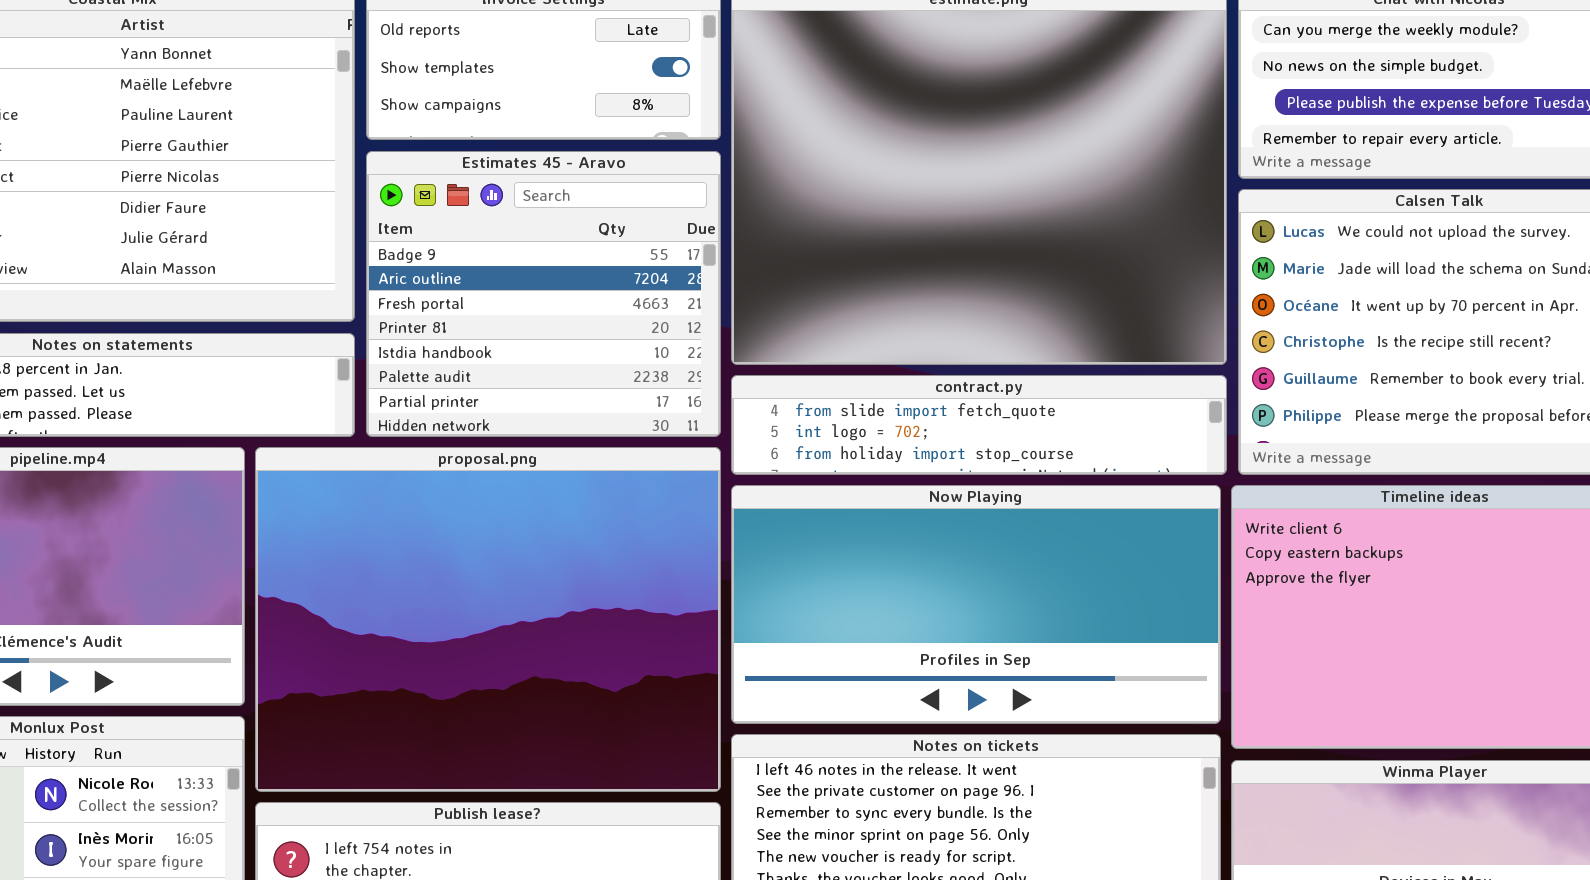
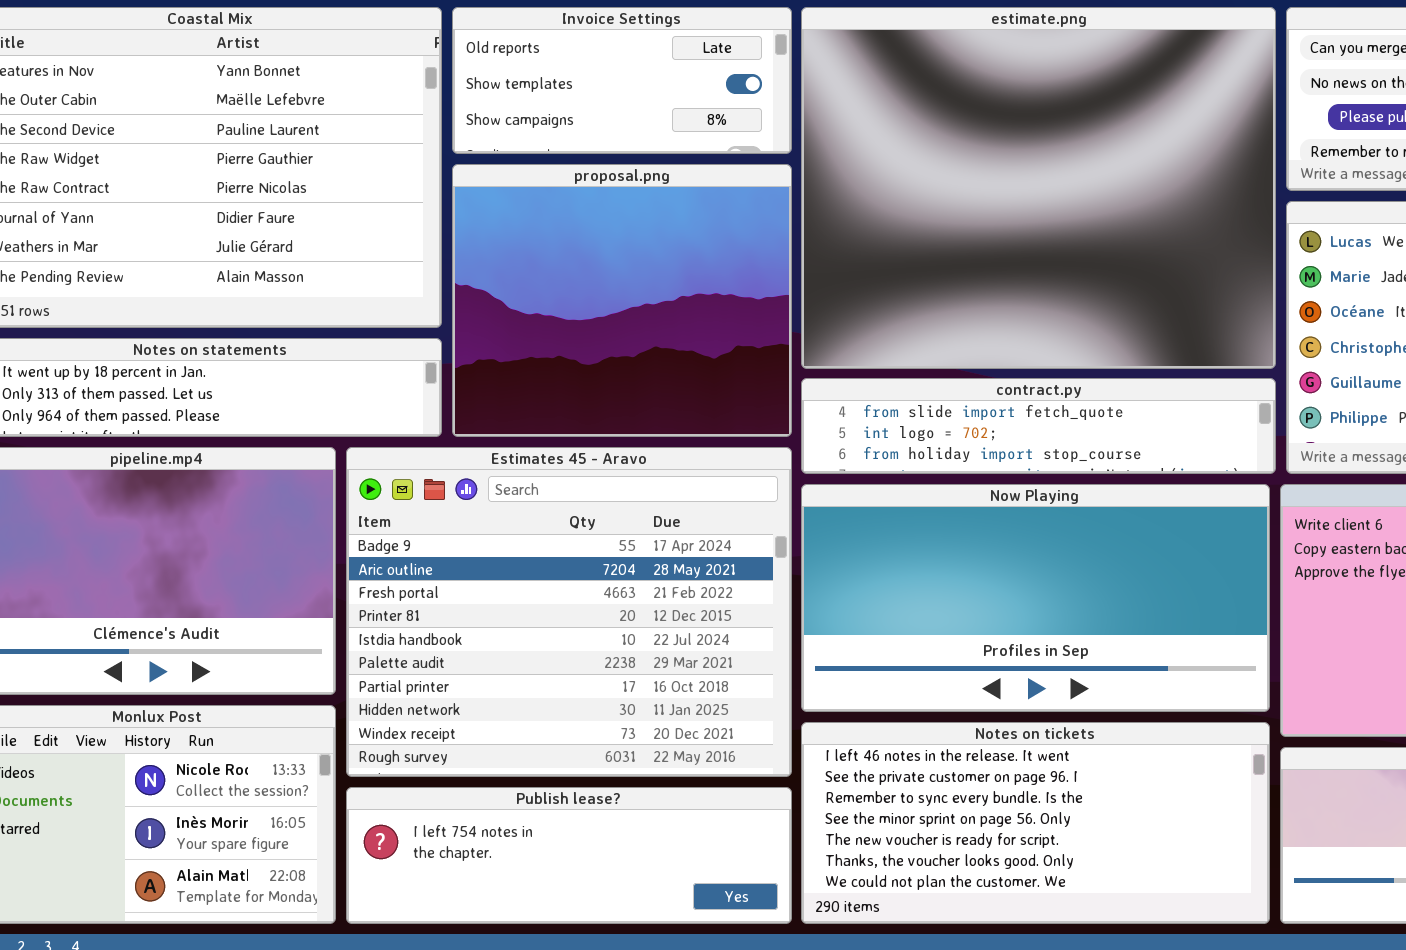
Estimates 45 - Aravo: [366,151,721,437] -> [346,447,792,777], moved, resized
proposal.png: [255,447,721,792] -> [452,164,792,437], moved, resized

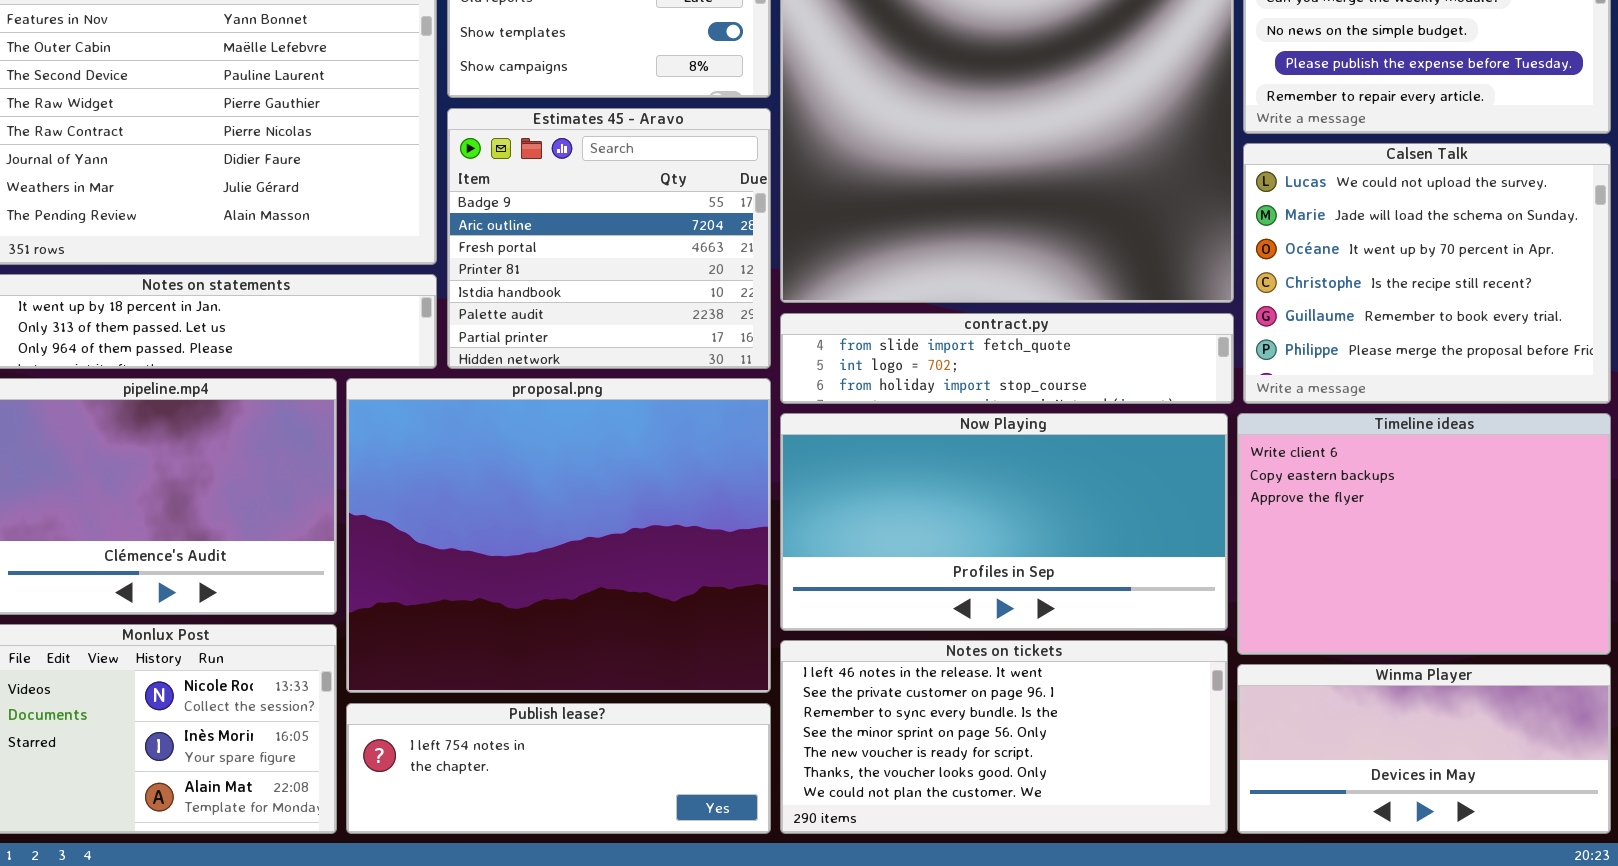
proposal.png: [452,164,792,437] -> [346,378,771,693], moved, resized
Estimates 45 - Aravo: [346,447,792,777] -> [447,108,771,369], moved, resized

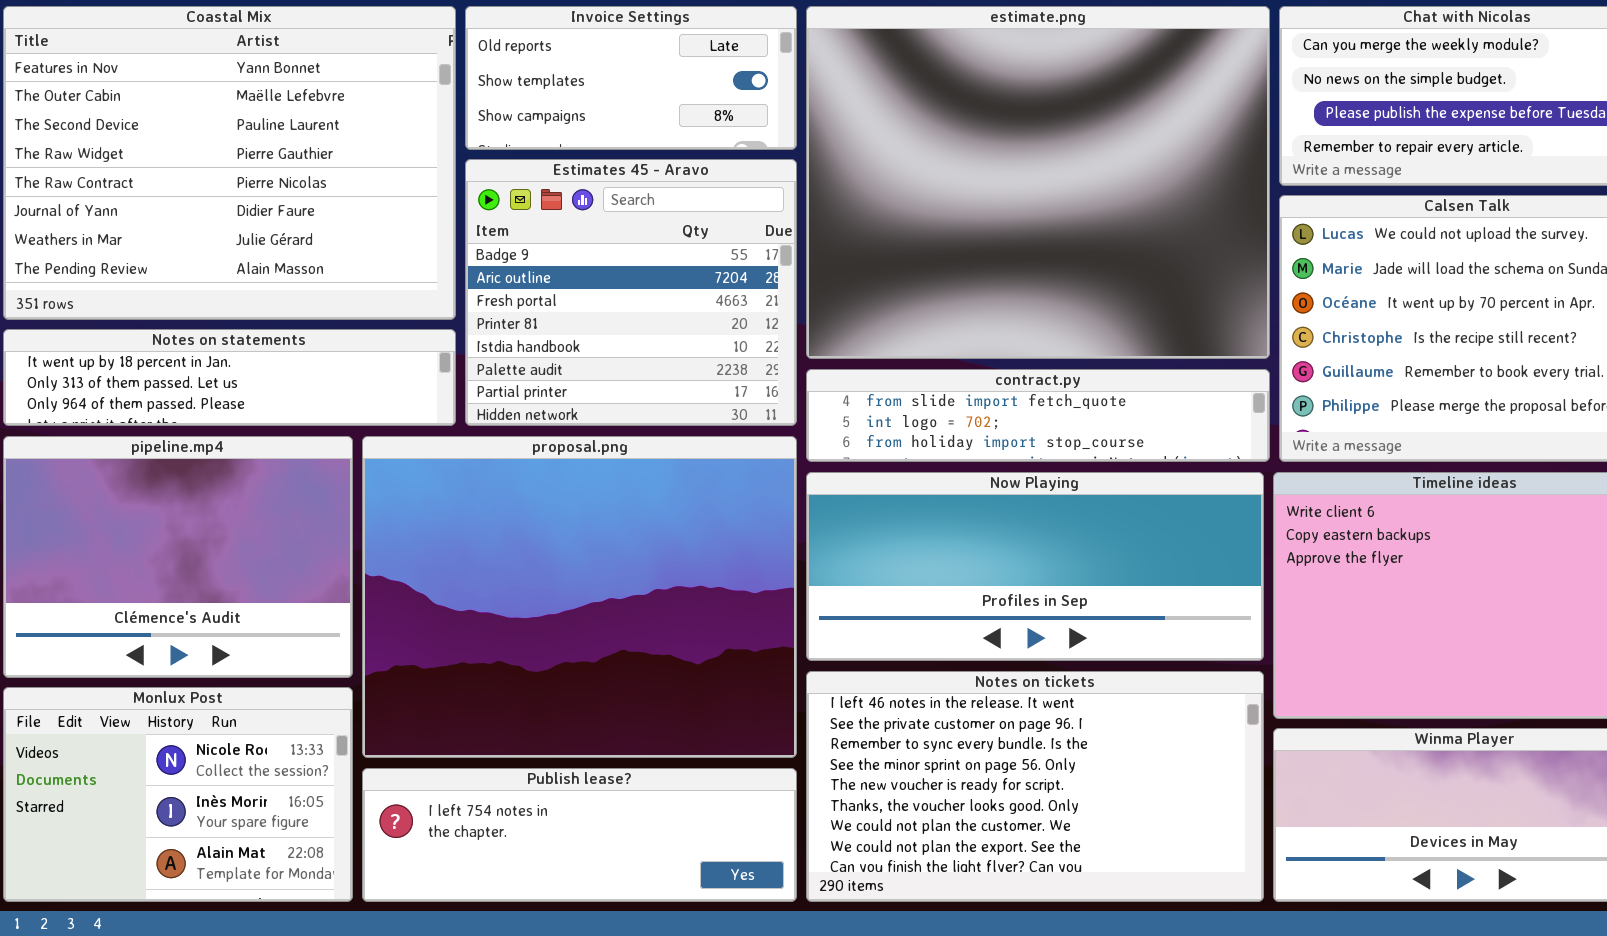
Now Playing: [780,413,1228,631] -> [806,472,1264,661], resized
Notes on tickets: [780,640,1228,834] -> [806,671,1264,902], resized

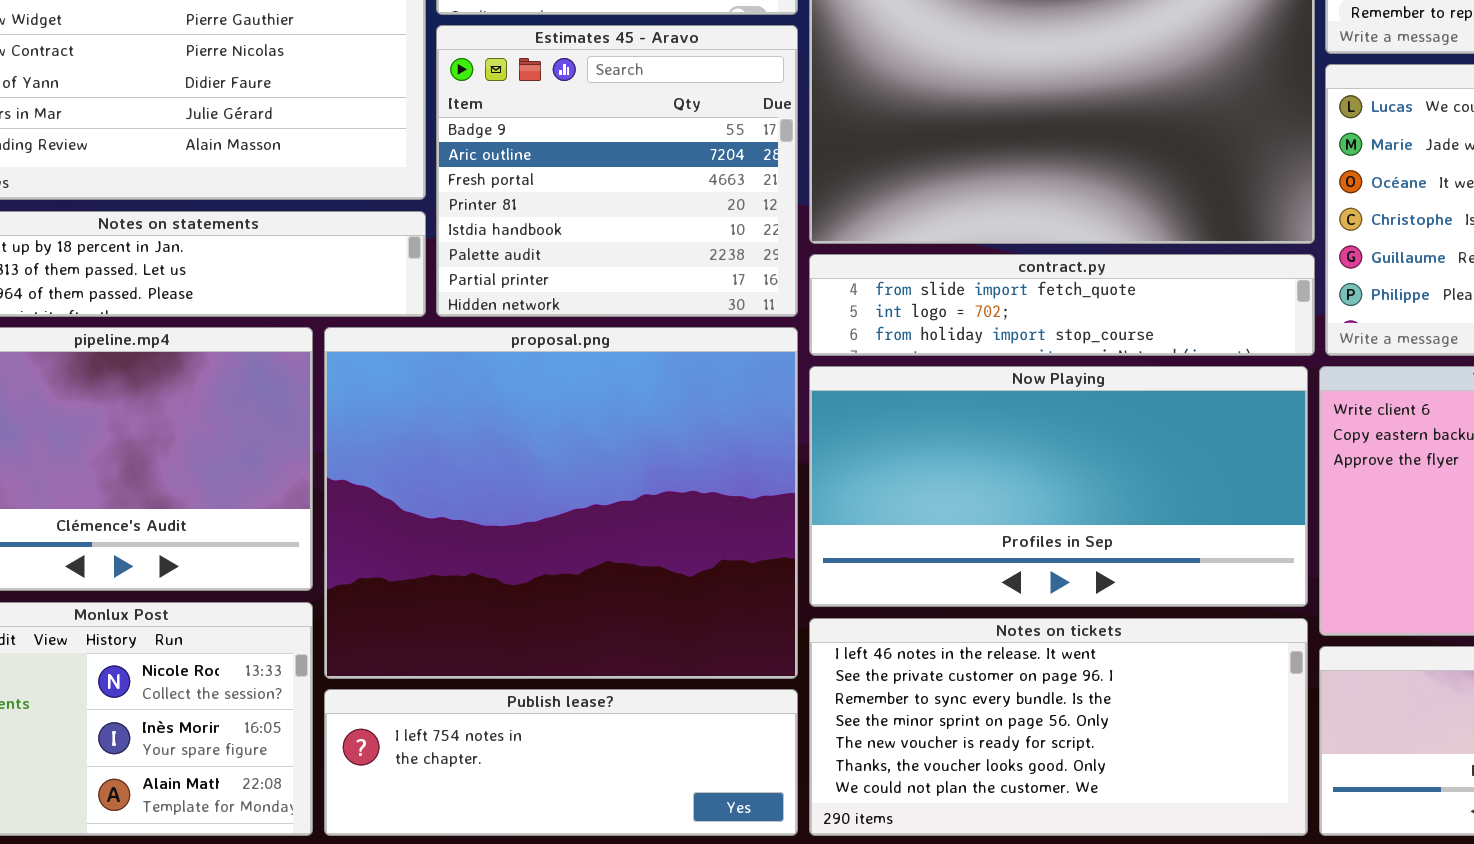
Now Playing: [806,472,1264,661] -> [809,366,1308,607], resized
Notes on tickets: [806,671,1264,902] -> [809,618,1308,836], resized

